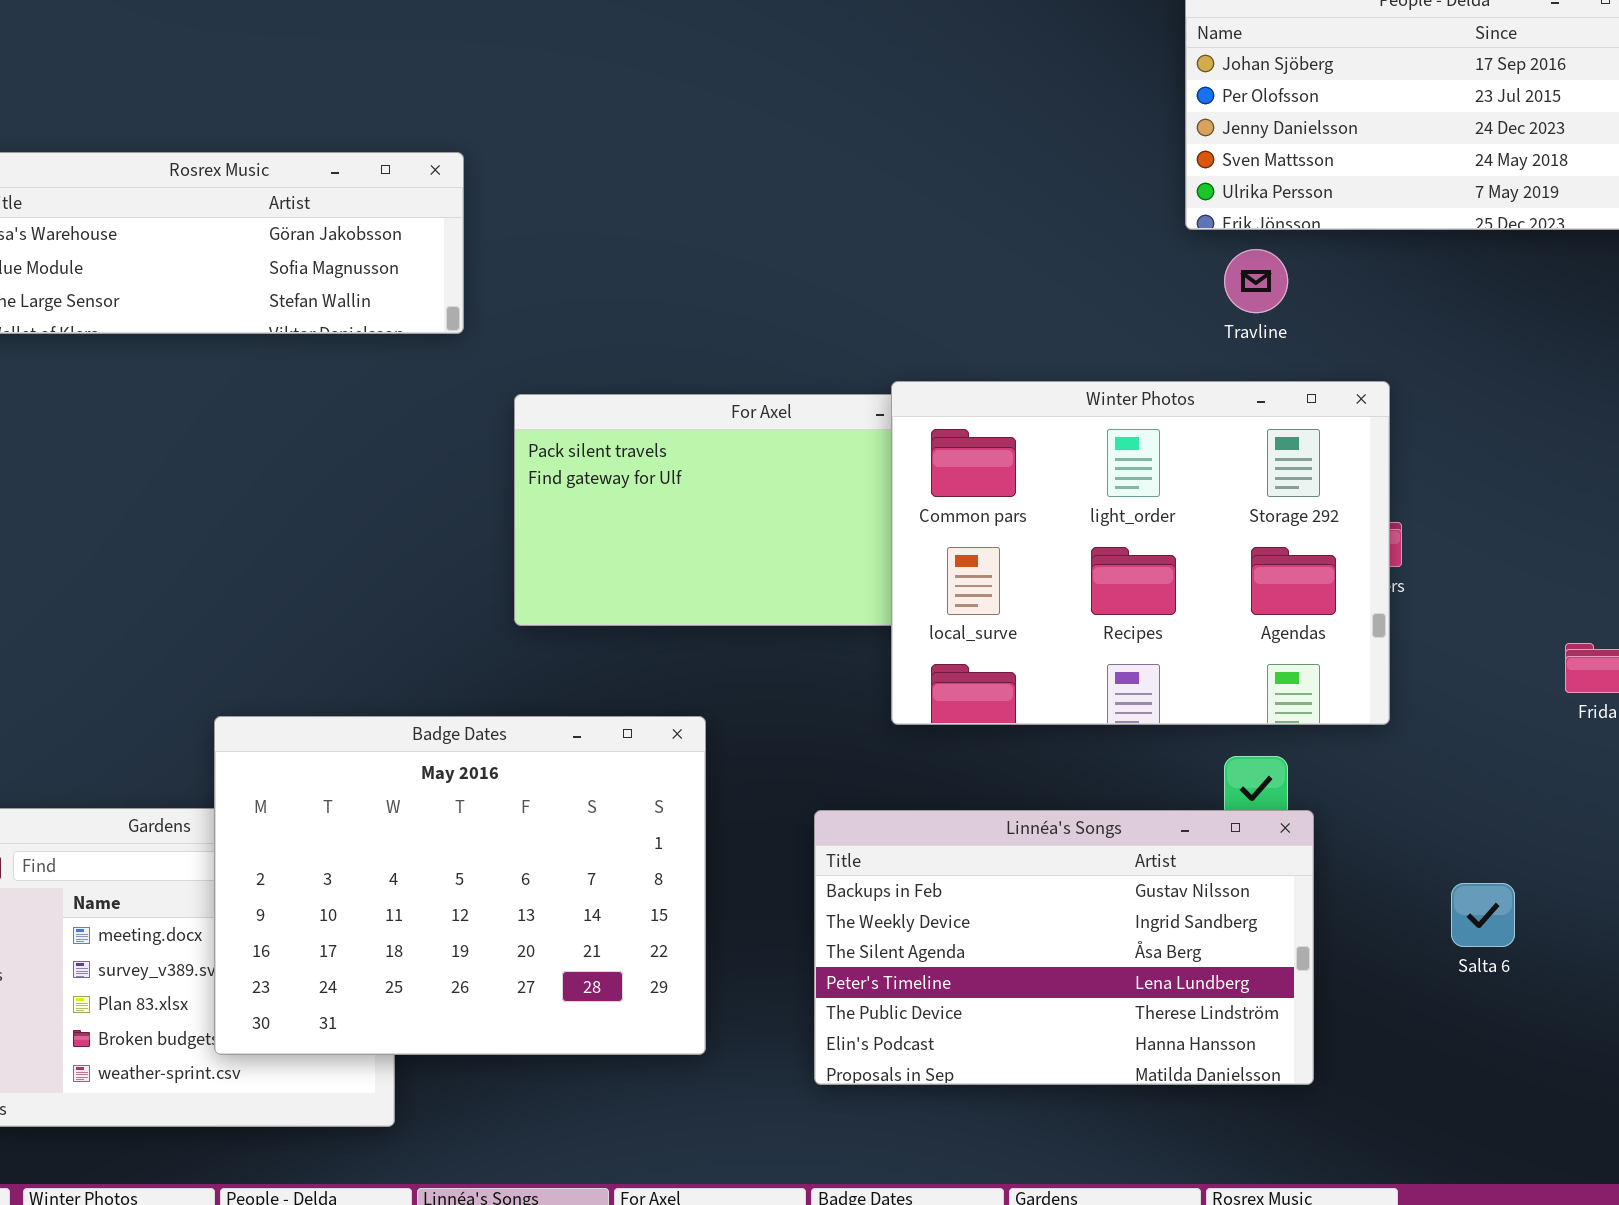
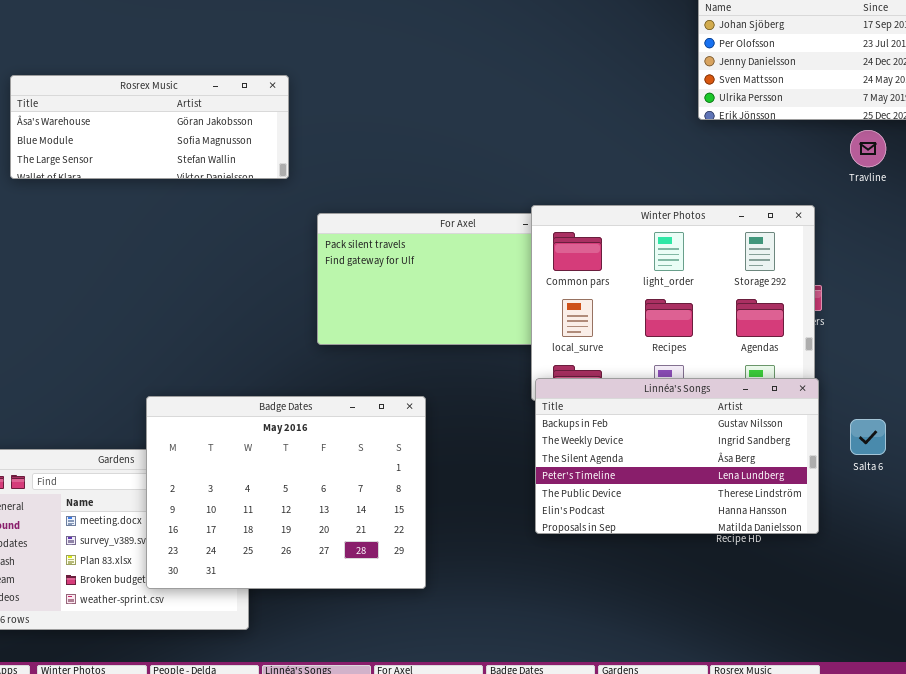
Travline: [1224,249,1288,313] -> [850,130,886,167], moved
Linnéa's Songs: [814,810,1314,1085] -> [535,378,819,534], moved
Salta 6: [1451,883,1515,947] -> [850,419,886,455], moved

